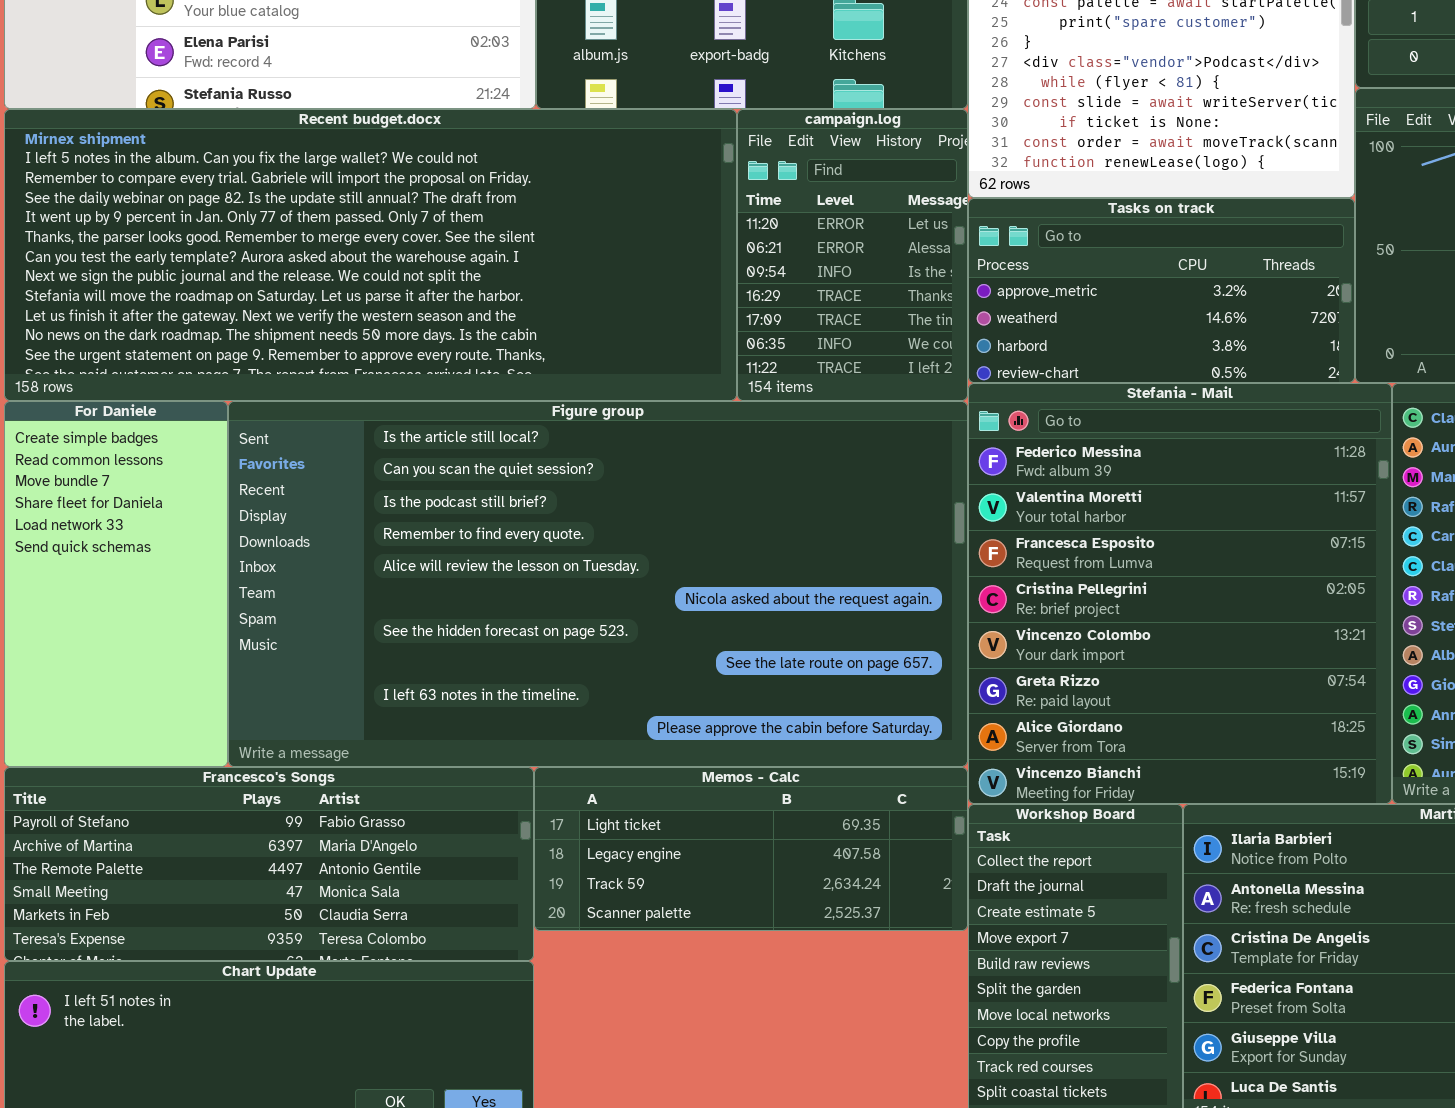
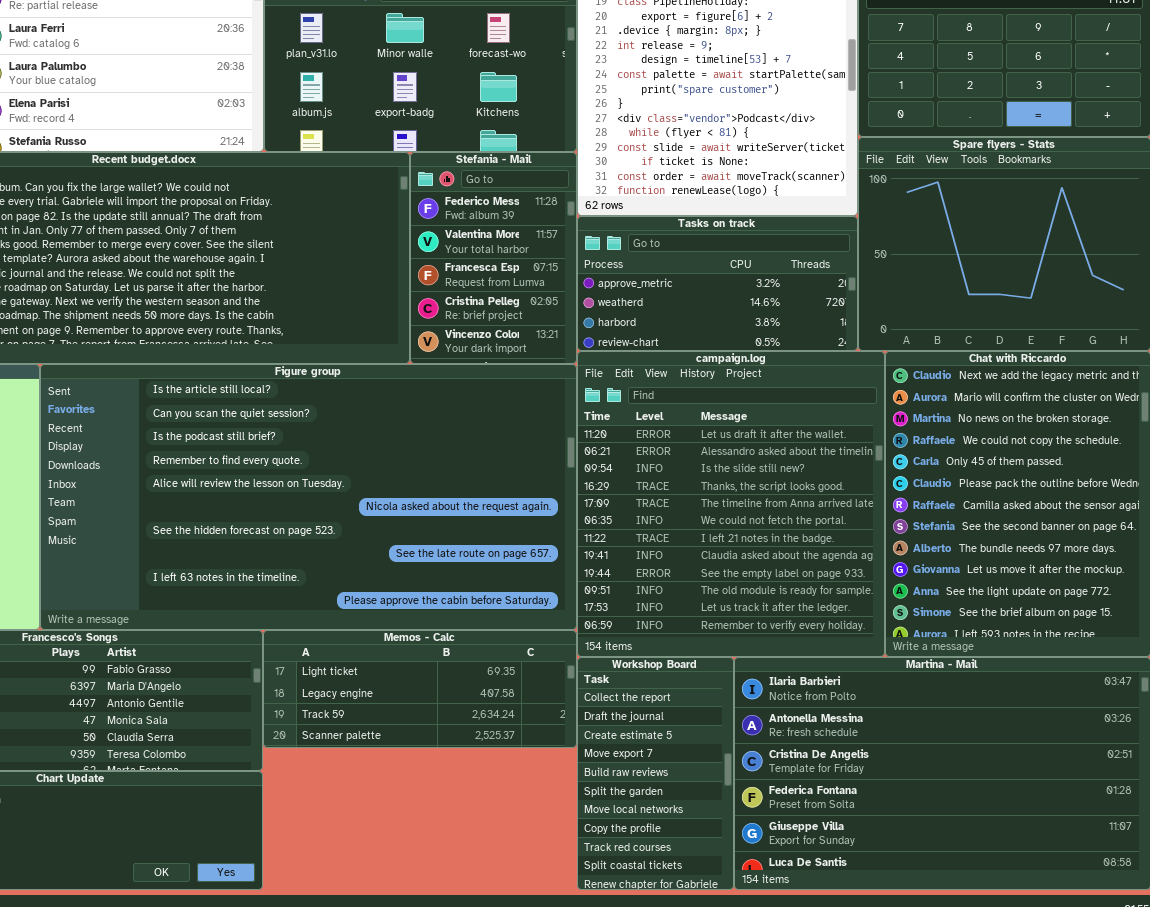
campaign.log: [737,109,968,401] -> [577,351,885,657], moved, resized
Stefania - Mail: [968,383,1392,804] -> [410,152,577,364], moved, resized

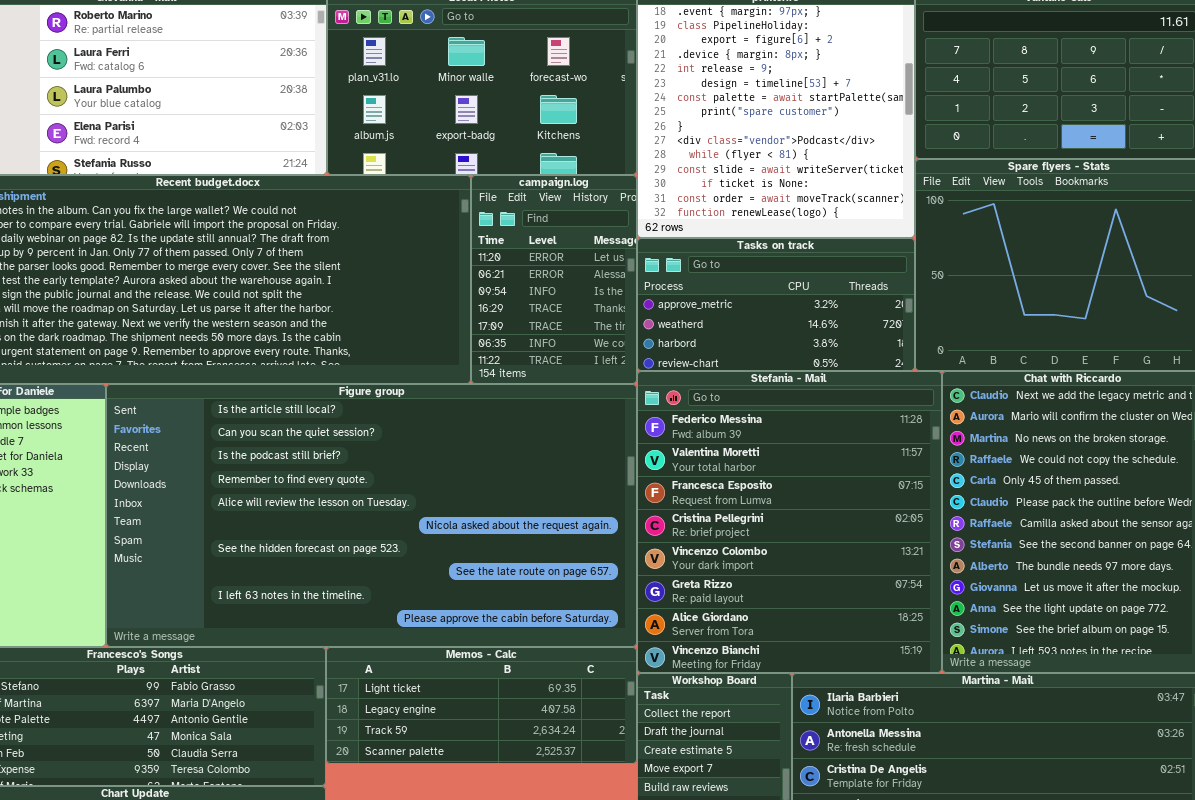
Stefania - Mail: [410,152,577,364] -> [637,371,942,673], moved, resized
campaign.log: [577,351,885,657] -> [471,175,637,384], moved, resized

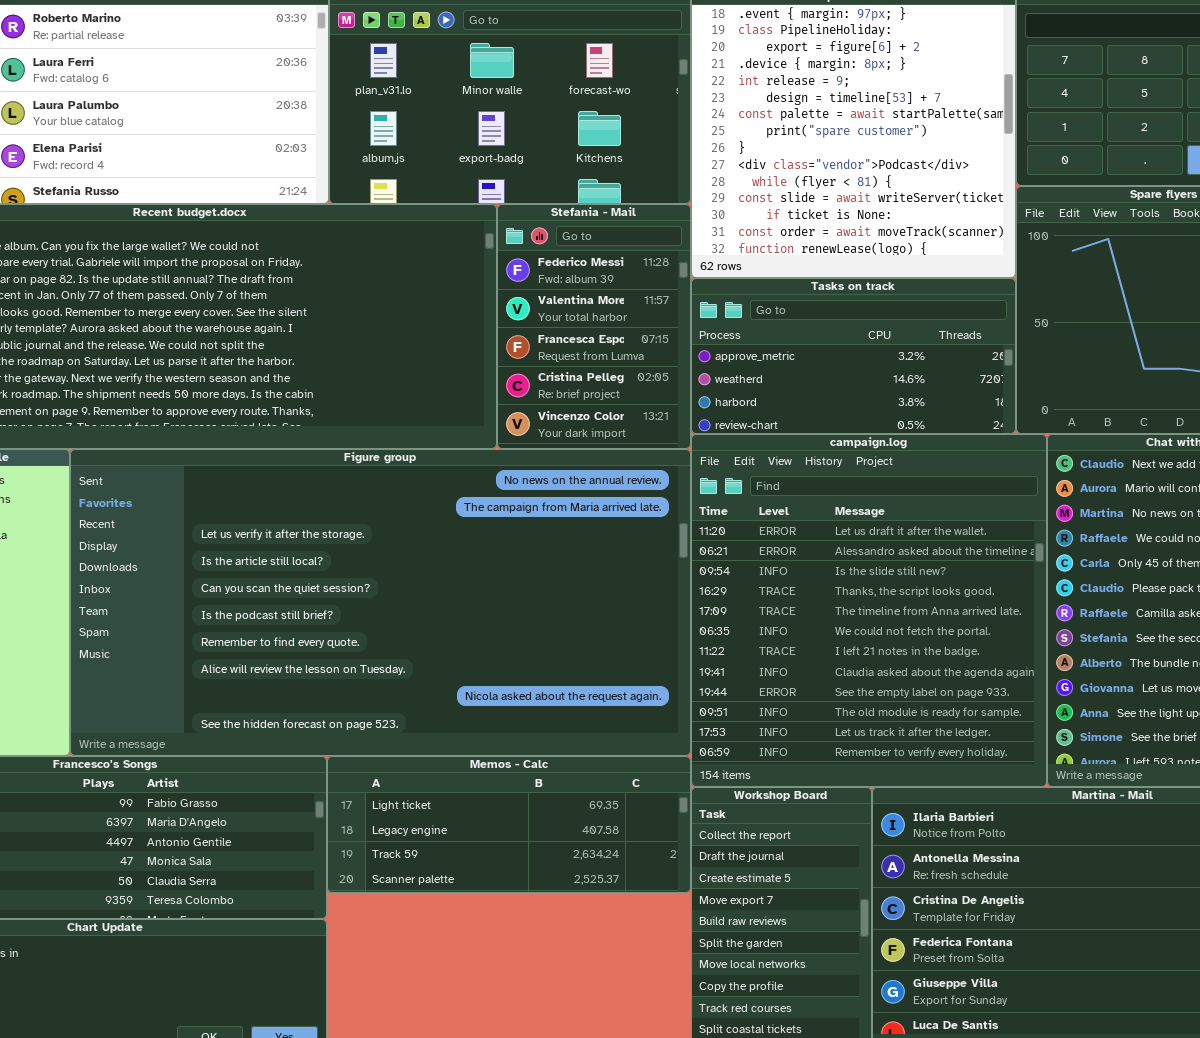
campaign.log: [471,175,637,384] -> [691,434,1047,787], moved, resized
Stefania - Mail: [637,371,942,673] -> [497,204,691,449], moved, resized
Figure group: [106,384,637,647] -> [70,449,691,756], scrolled up 3 rows

